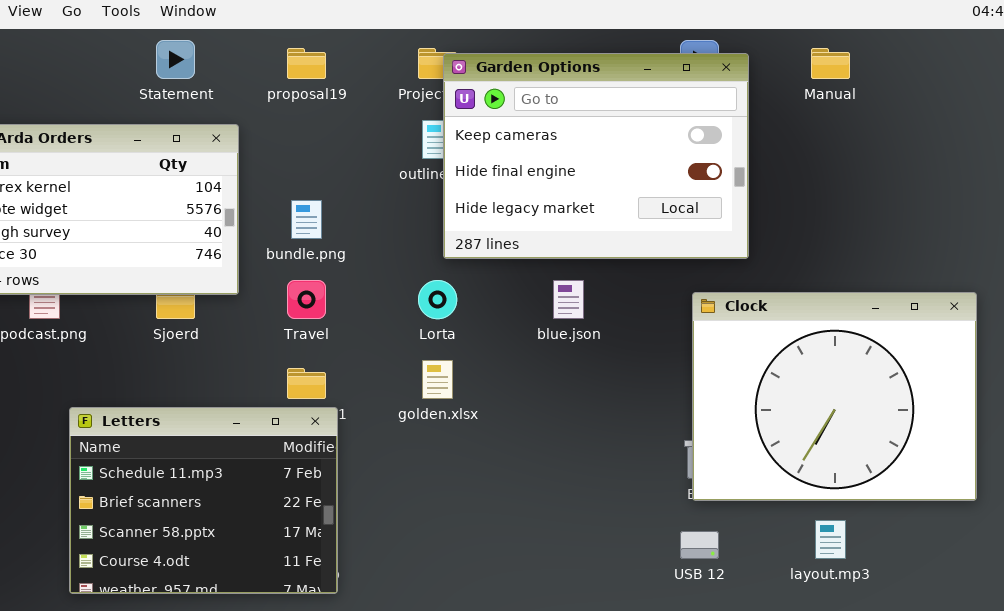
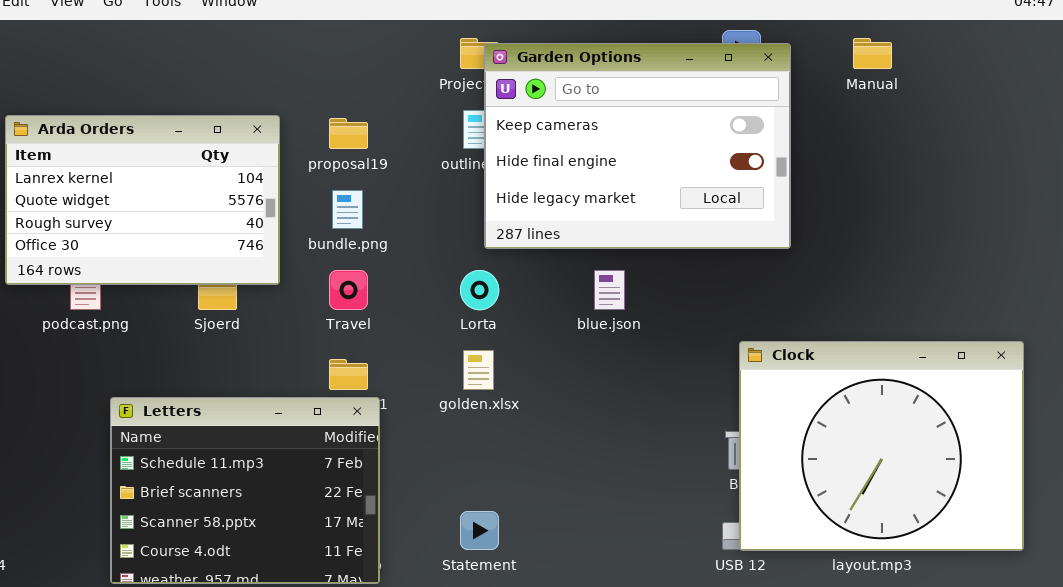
Statement: [156,40,195,79] -> [460,511,499,550], moved
proposal19: [287,48,326,79] -> [329,118,368,149], moved
Clock: [692,292,977,501] -> [739,341,1024,551], moved

